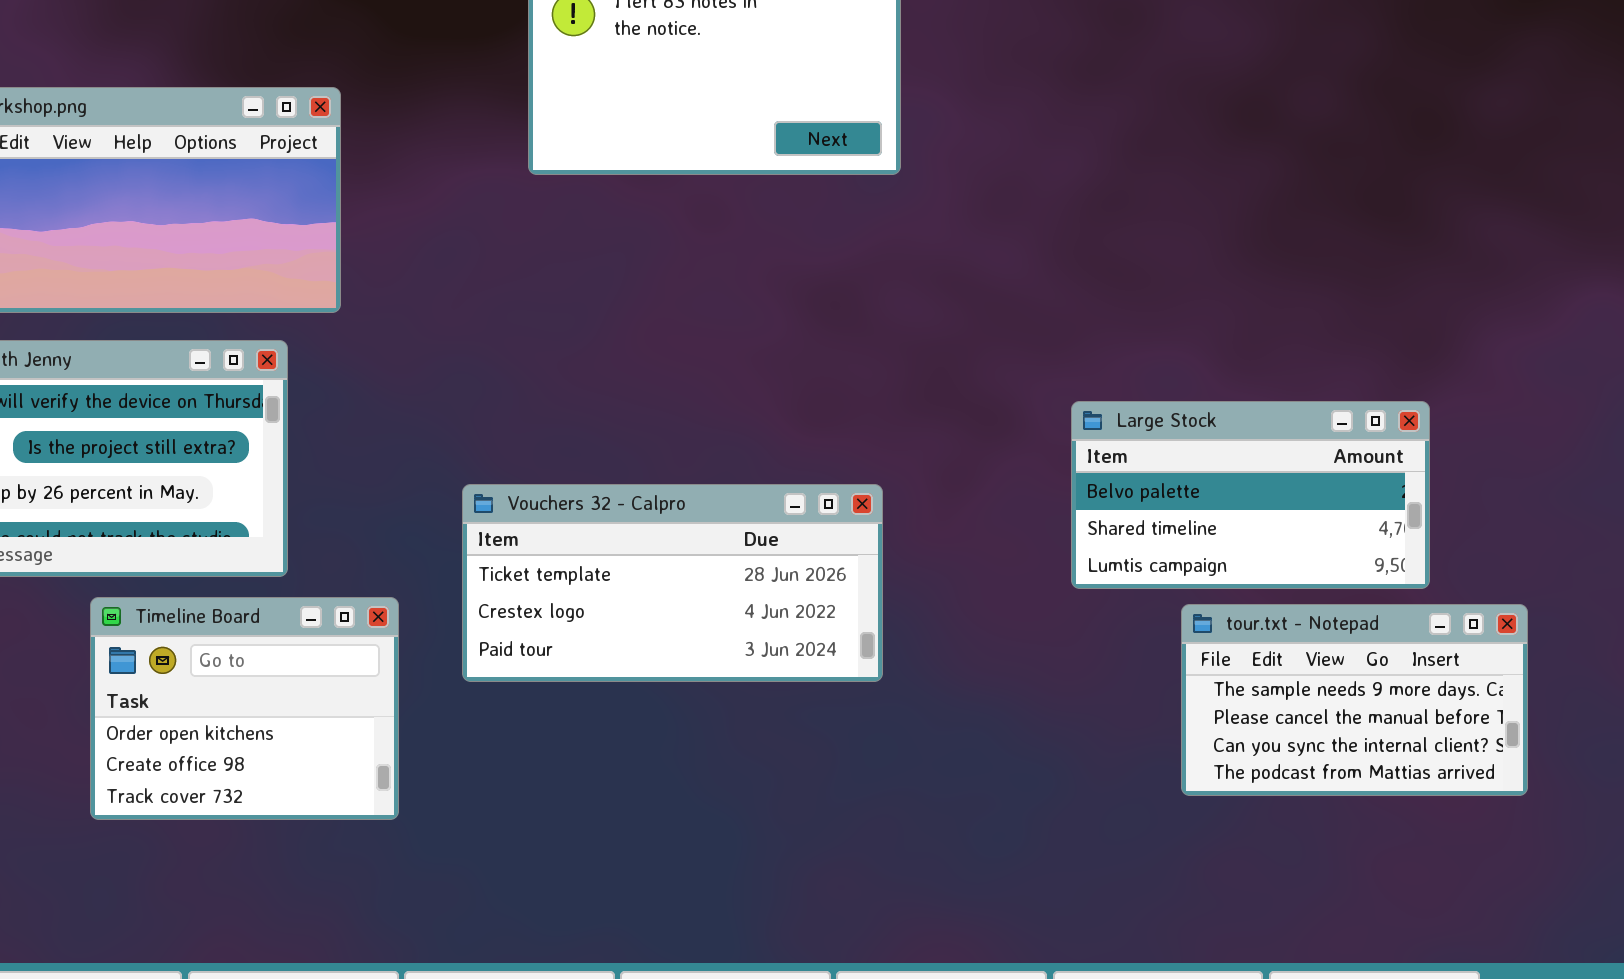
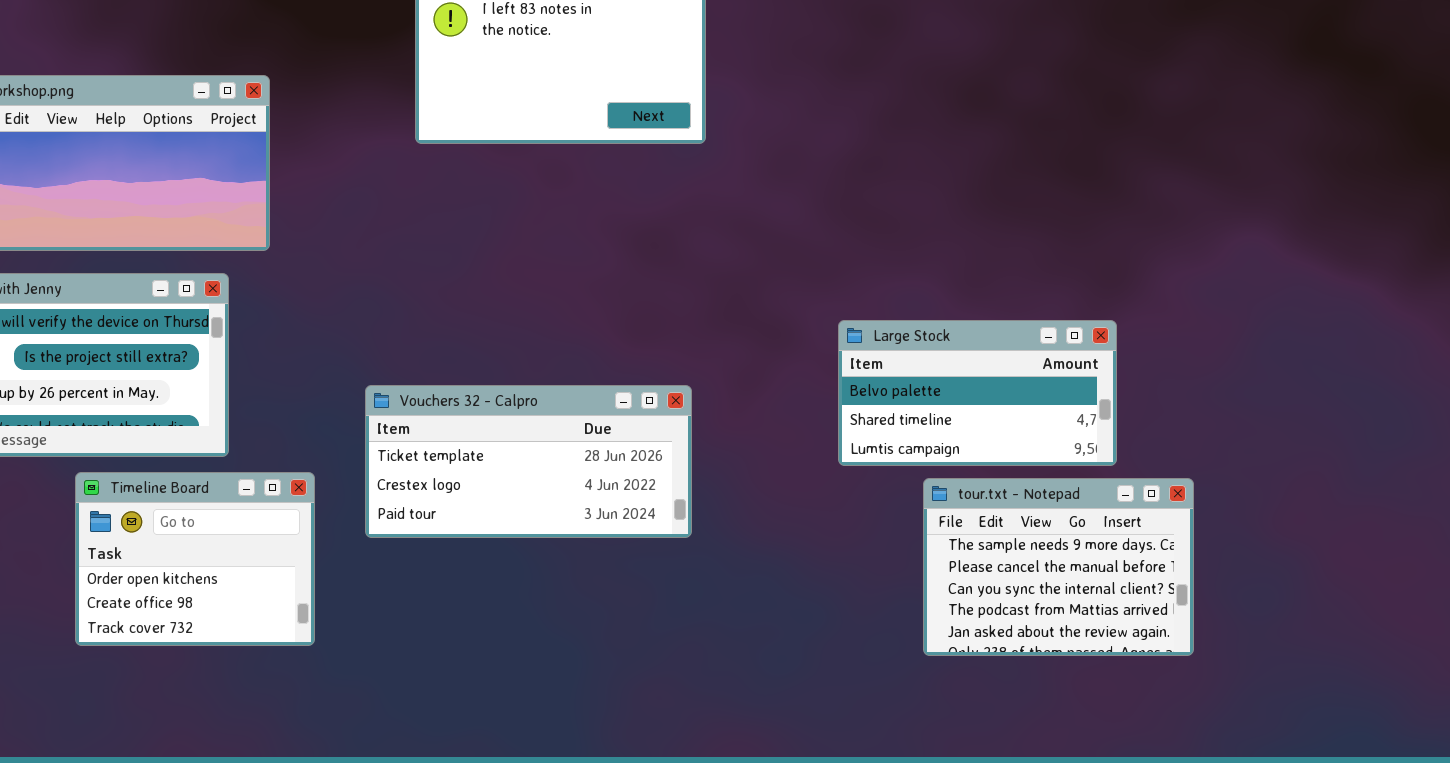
tour.txt - Notepad: [1181,604,1528,796] -> [923,478,1194,656], resized

